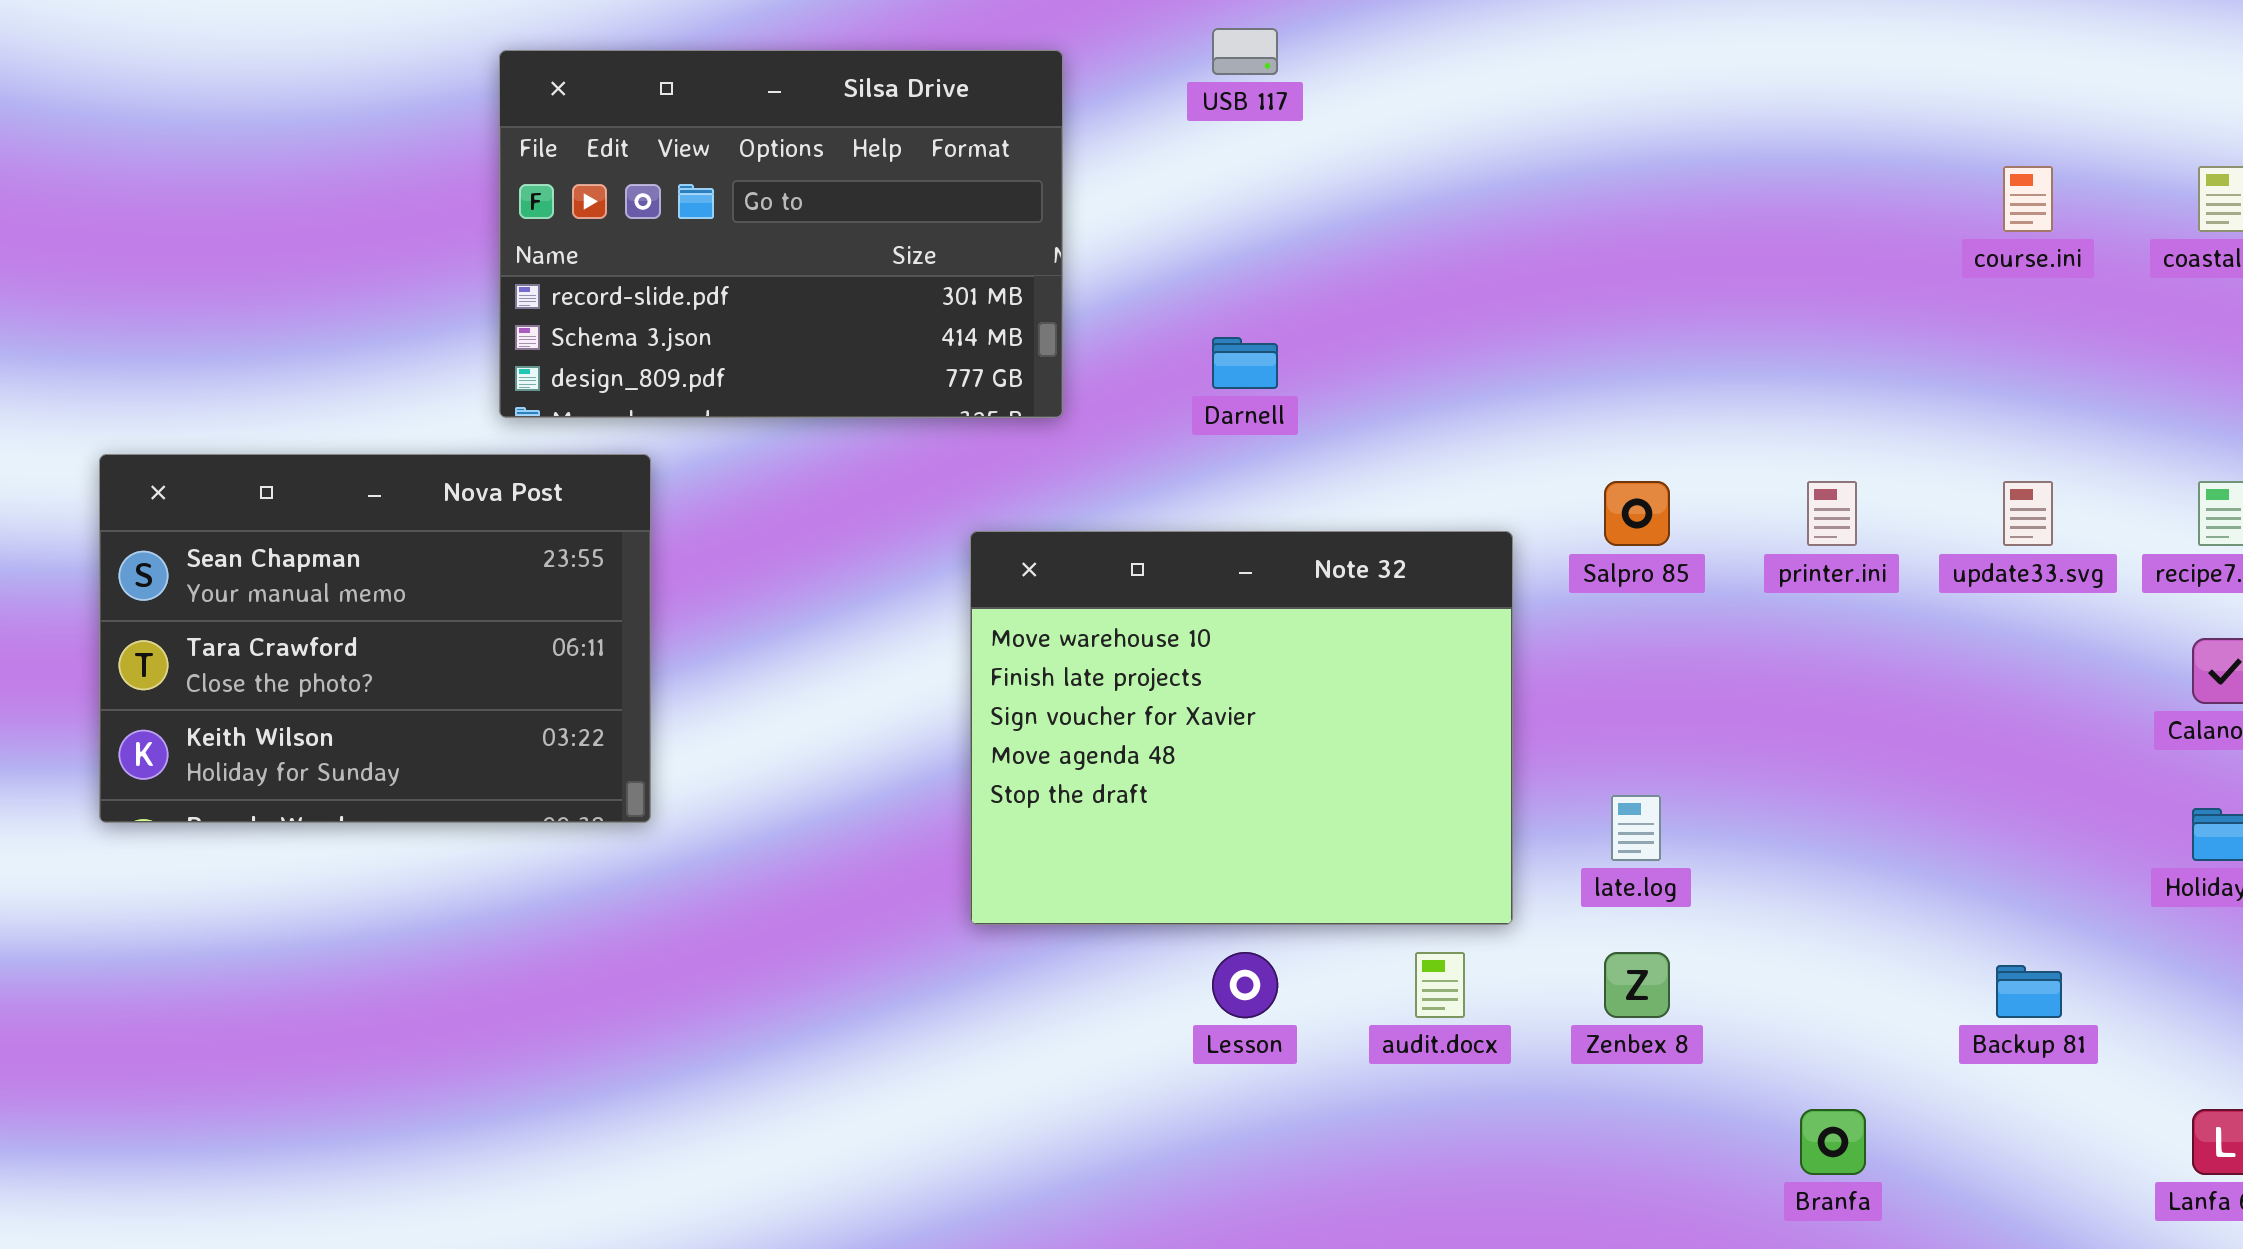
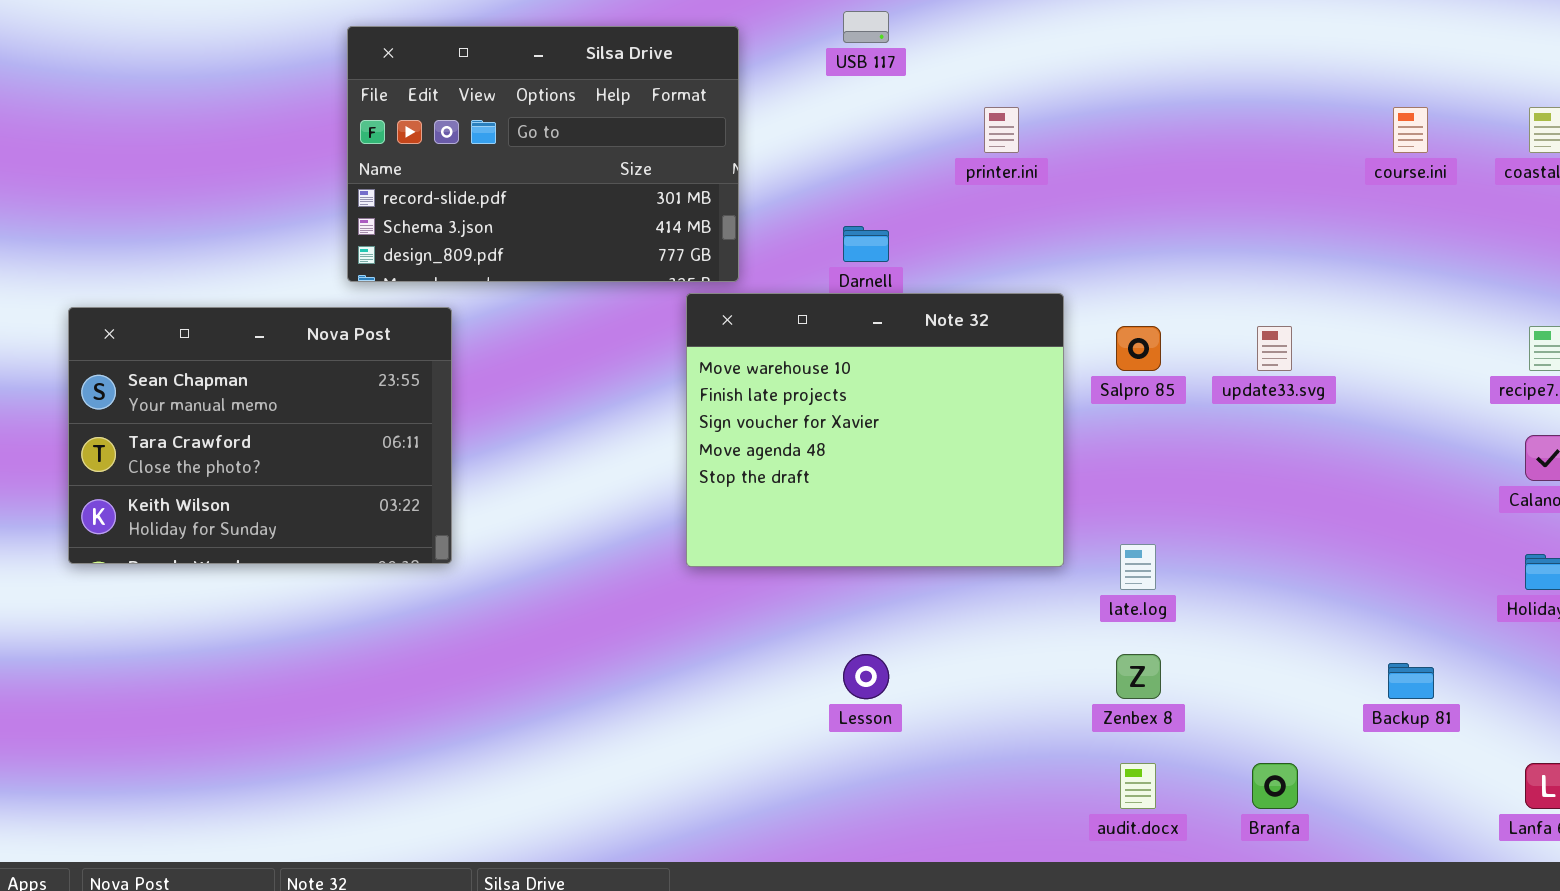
printer.ini: [1807,481,1857,546] -> [984,107,1019,153], moved
update33.svg: [2003,481,2053,546] -> [1257,326,1292,371], moved
Note 32: [970,531,1513,925] -> [686,293,1064,567], moved
audit.docx: [1415,952,1465,1018] -> [1120,763,1156,809], moved

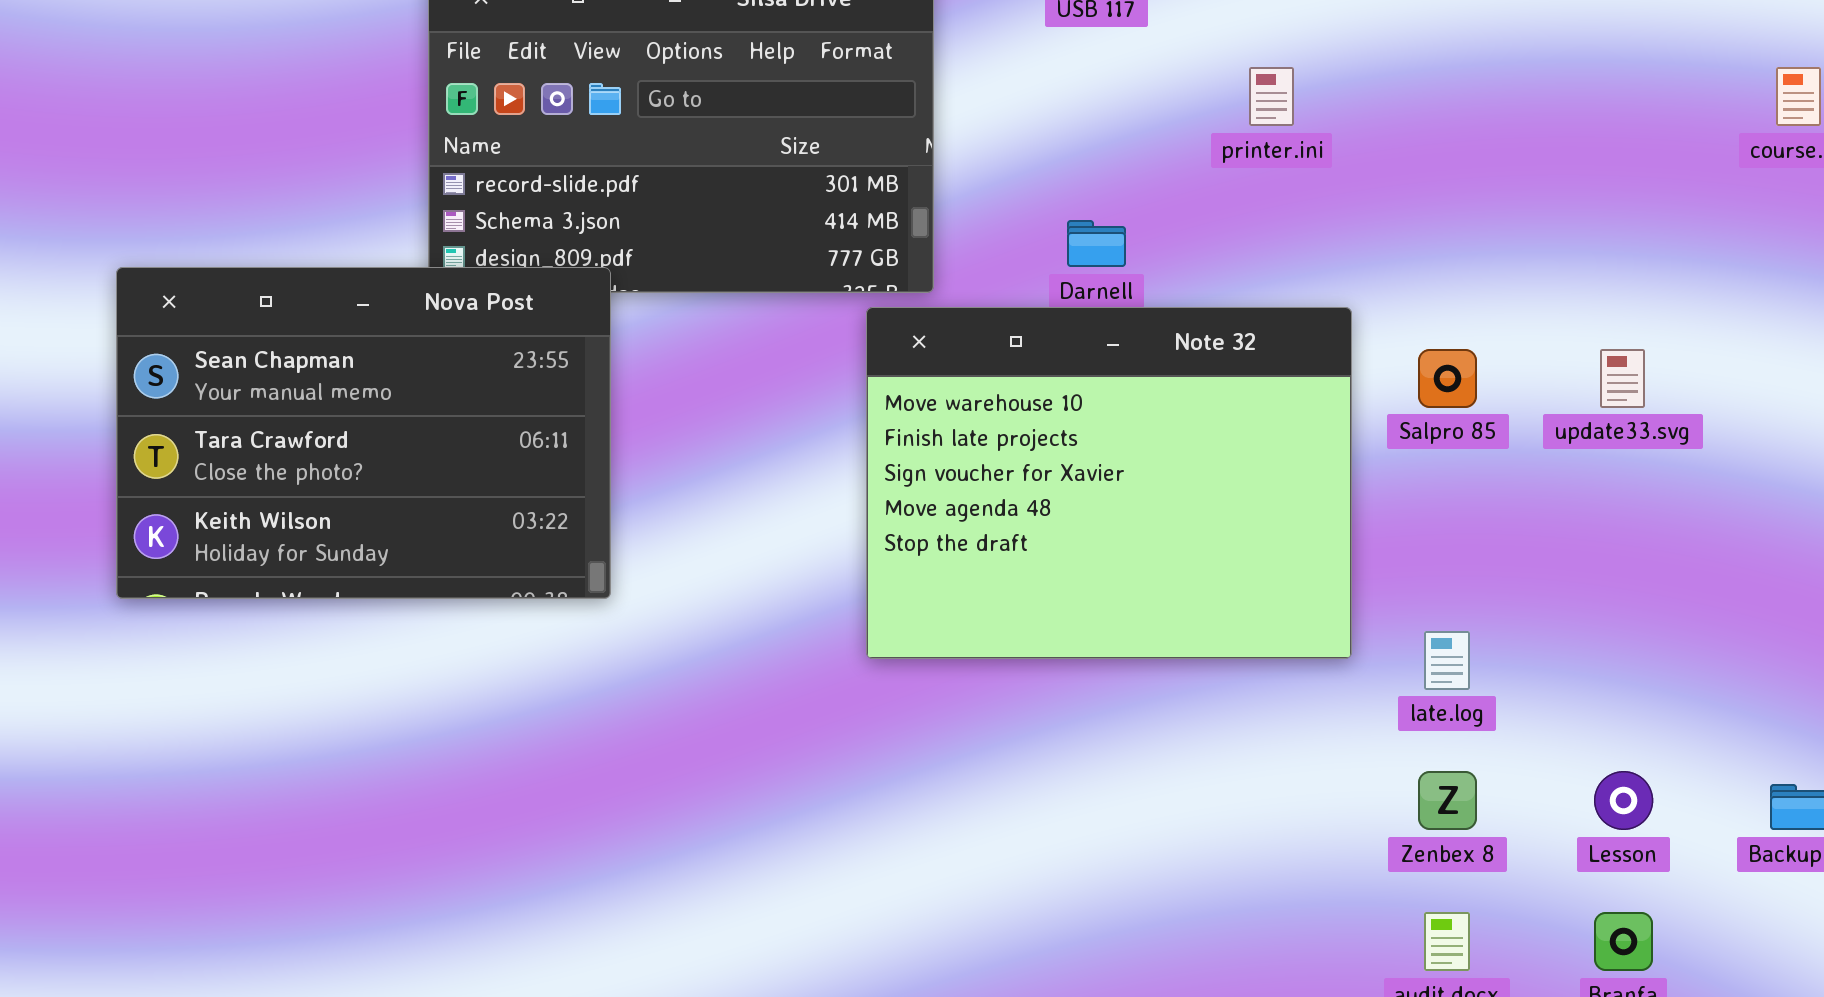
Nova Post: [68,307,452,564] -> [116,267,611,599], moved
Lesson: [843,654,889,699] -> [1594,771,1653,830], moved

